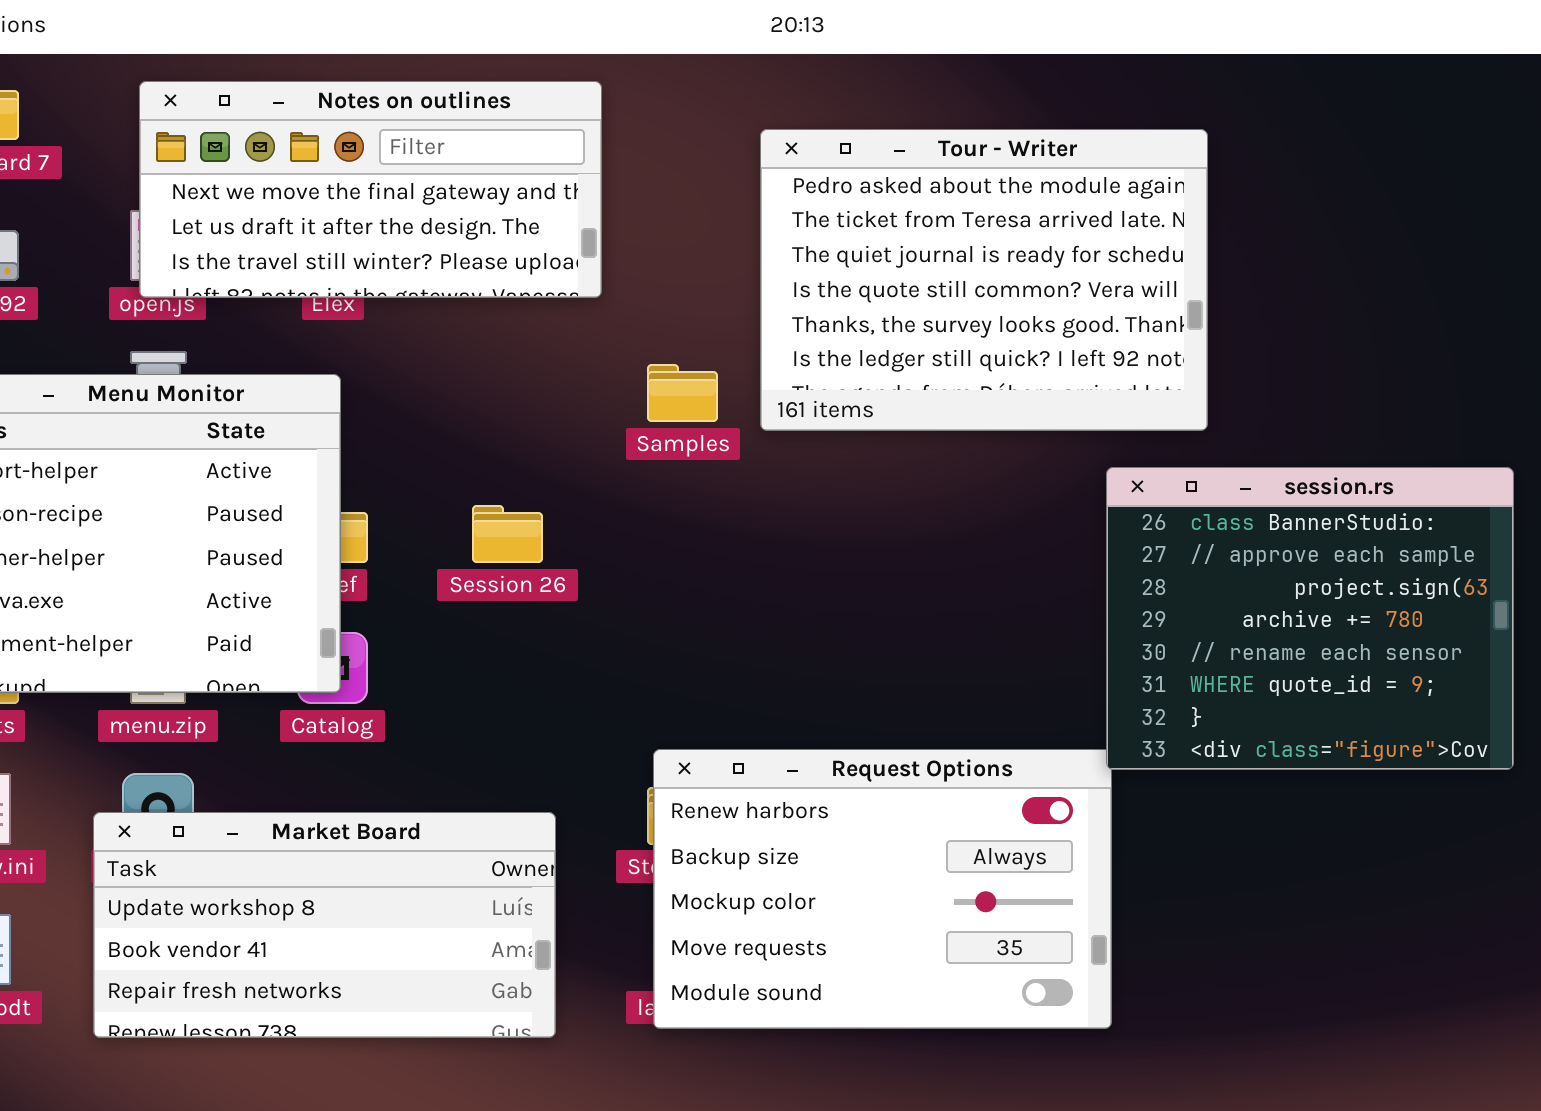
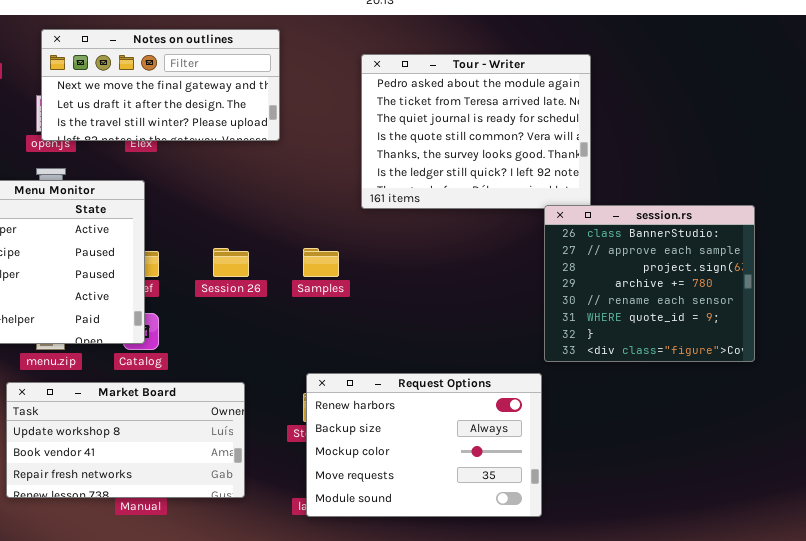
Samples: [647,364,718,422] -> [303,248,339,277], moved
session.rs: [1106,467,1514,770] -> [544,205,755,362], moved
Market Board: [93,812,556,1038] -> [6,382,245,498], moved

